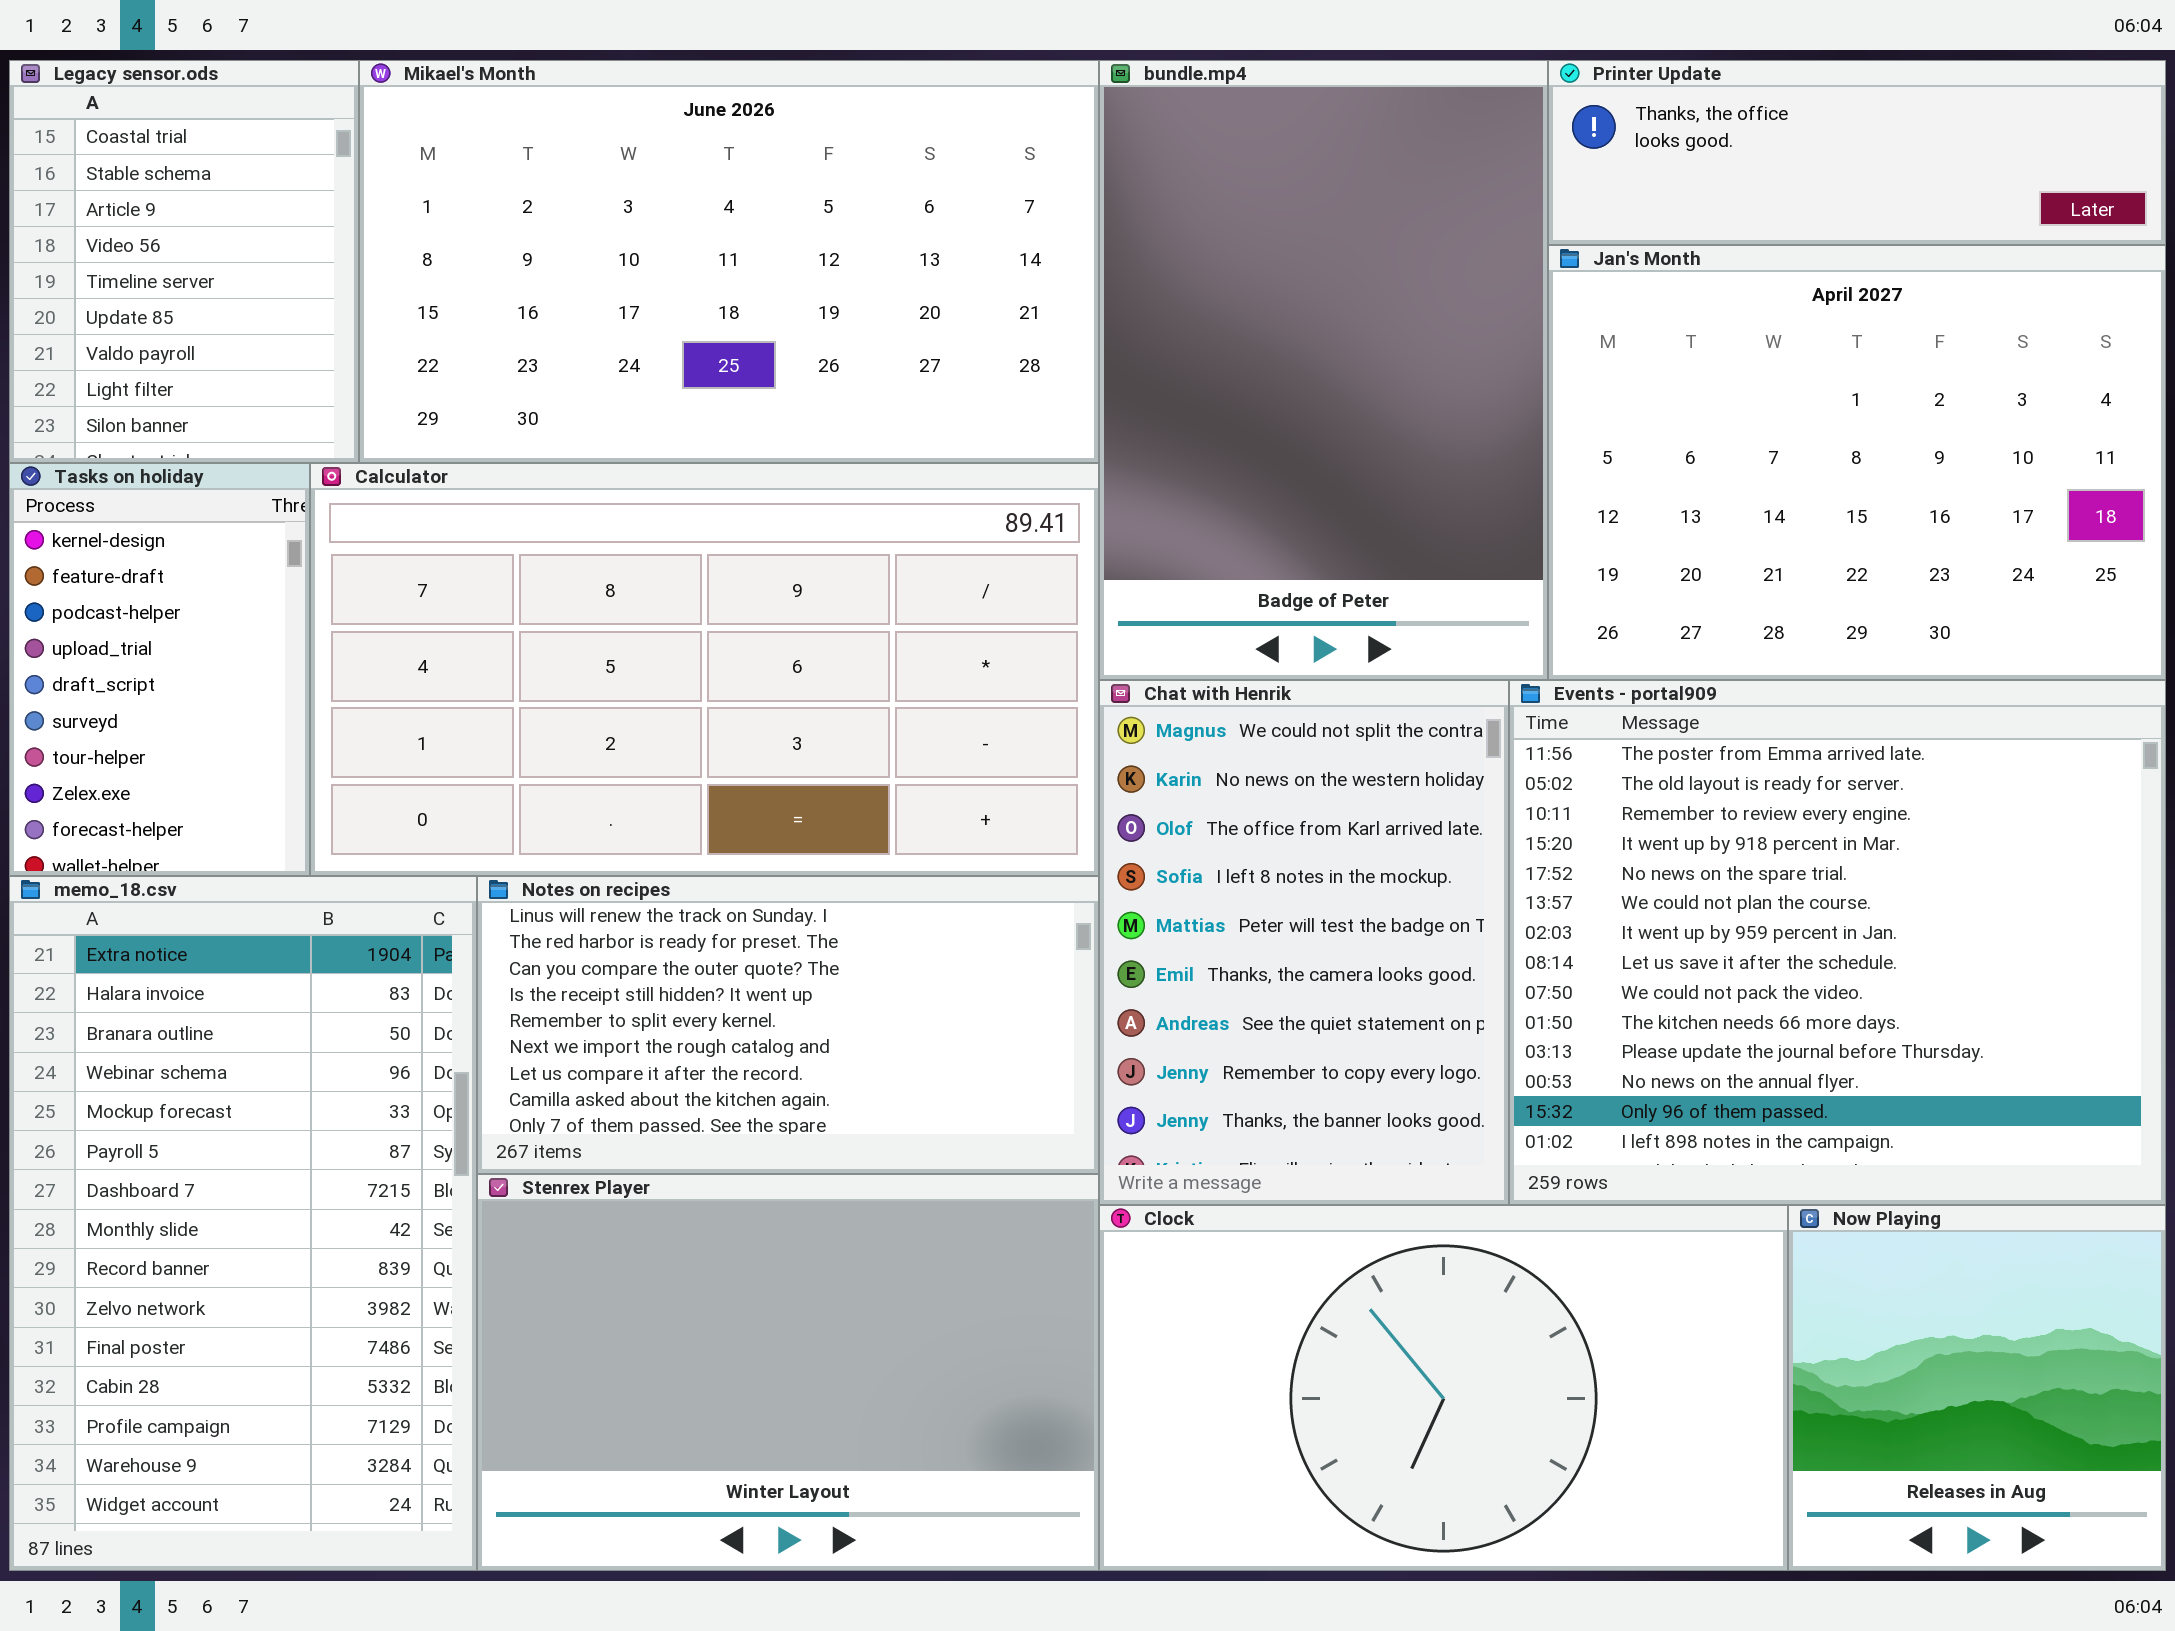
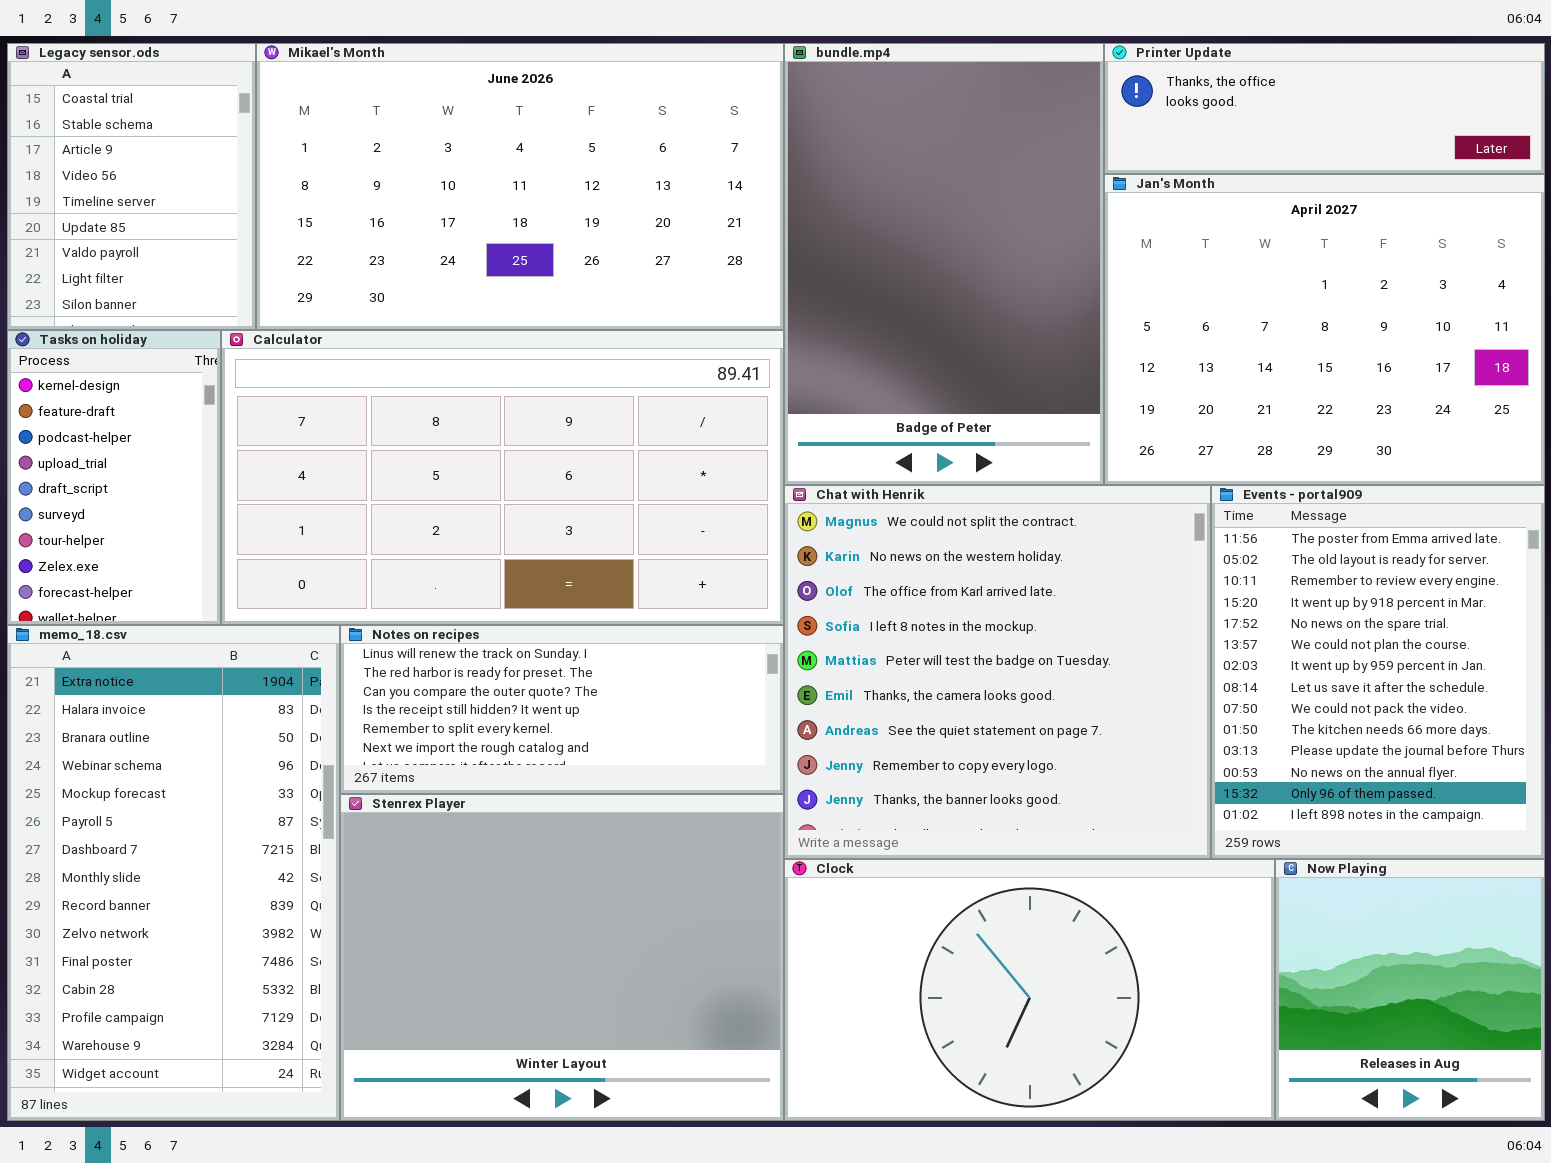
Chat with Henrik: [1099,680,1509,1205] -> [784,485,1211,859], resized
Events - portal909: [1509,680,2166,1205] -> [1211,485,1545,859], resized
Notes on recipes: [477,876,1099,1174] -> [340,625,784,794], resized
Stenrex Player: [477,1174,1099,1571] -> [340,794,784,1121], resized

